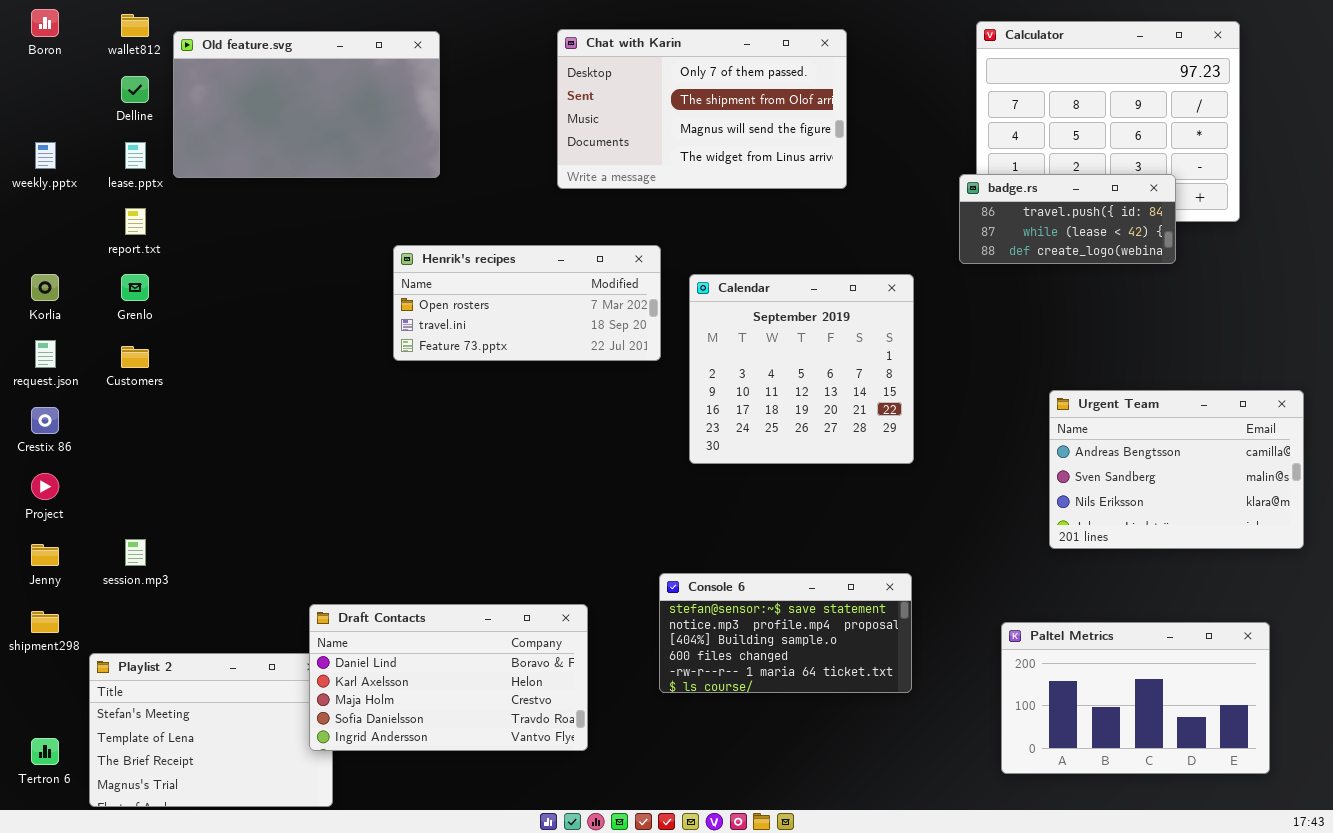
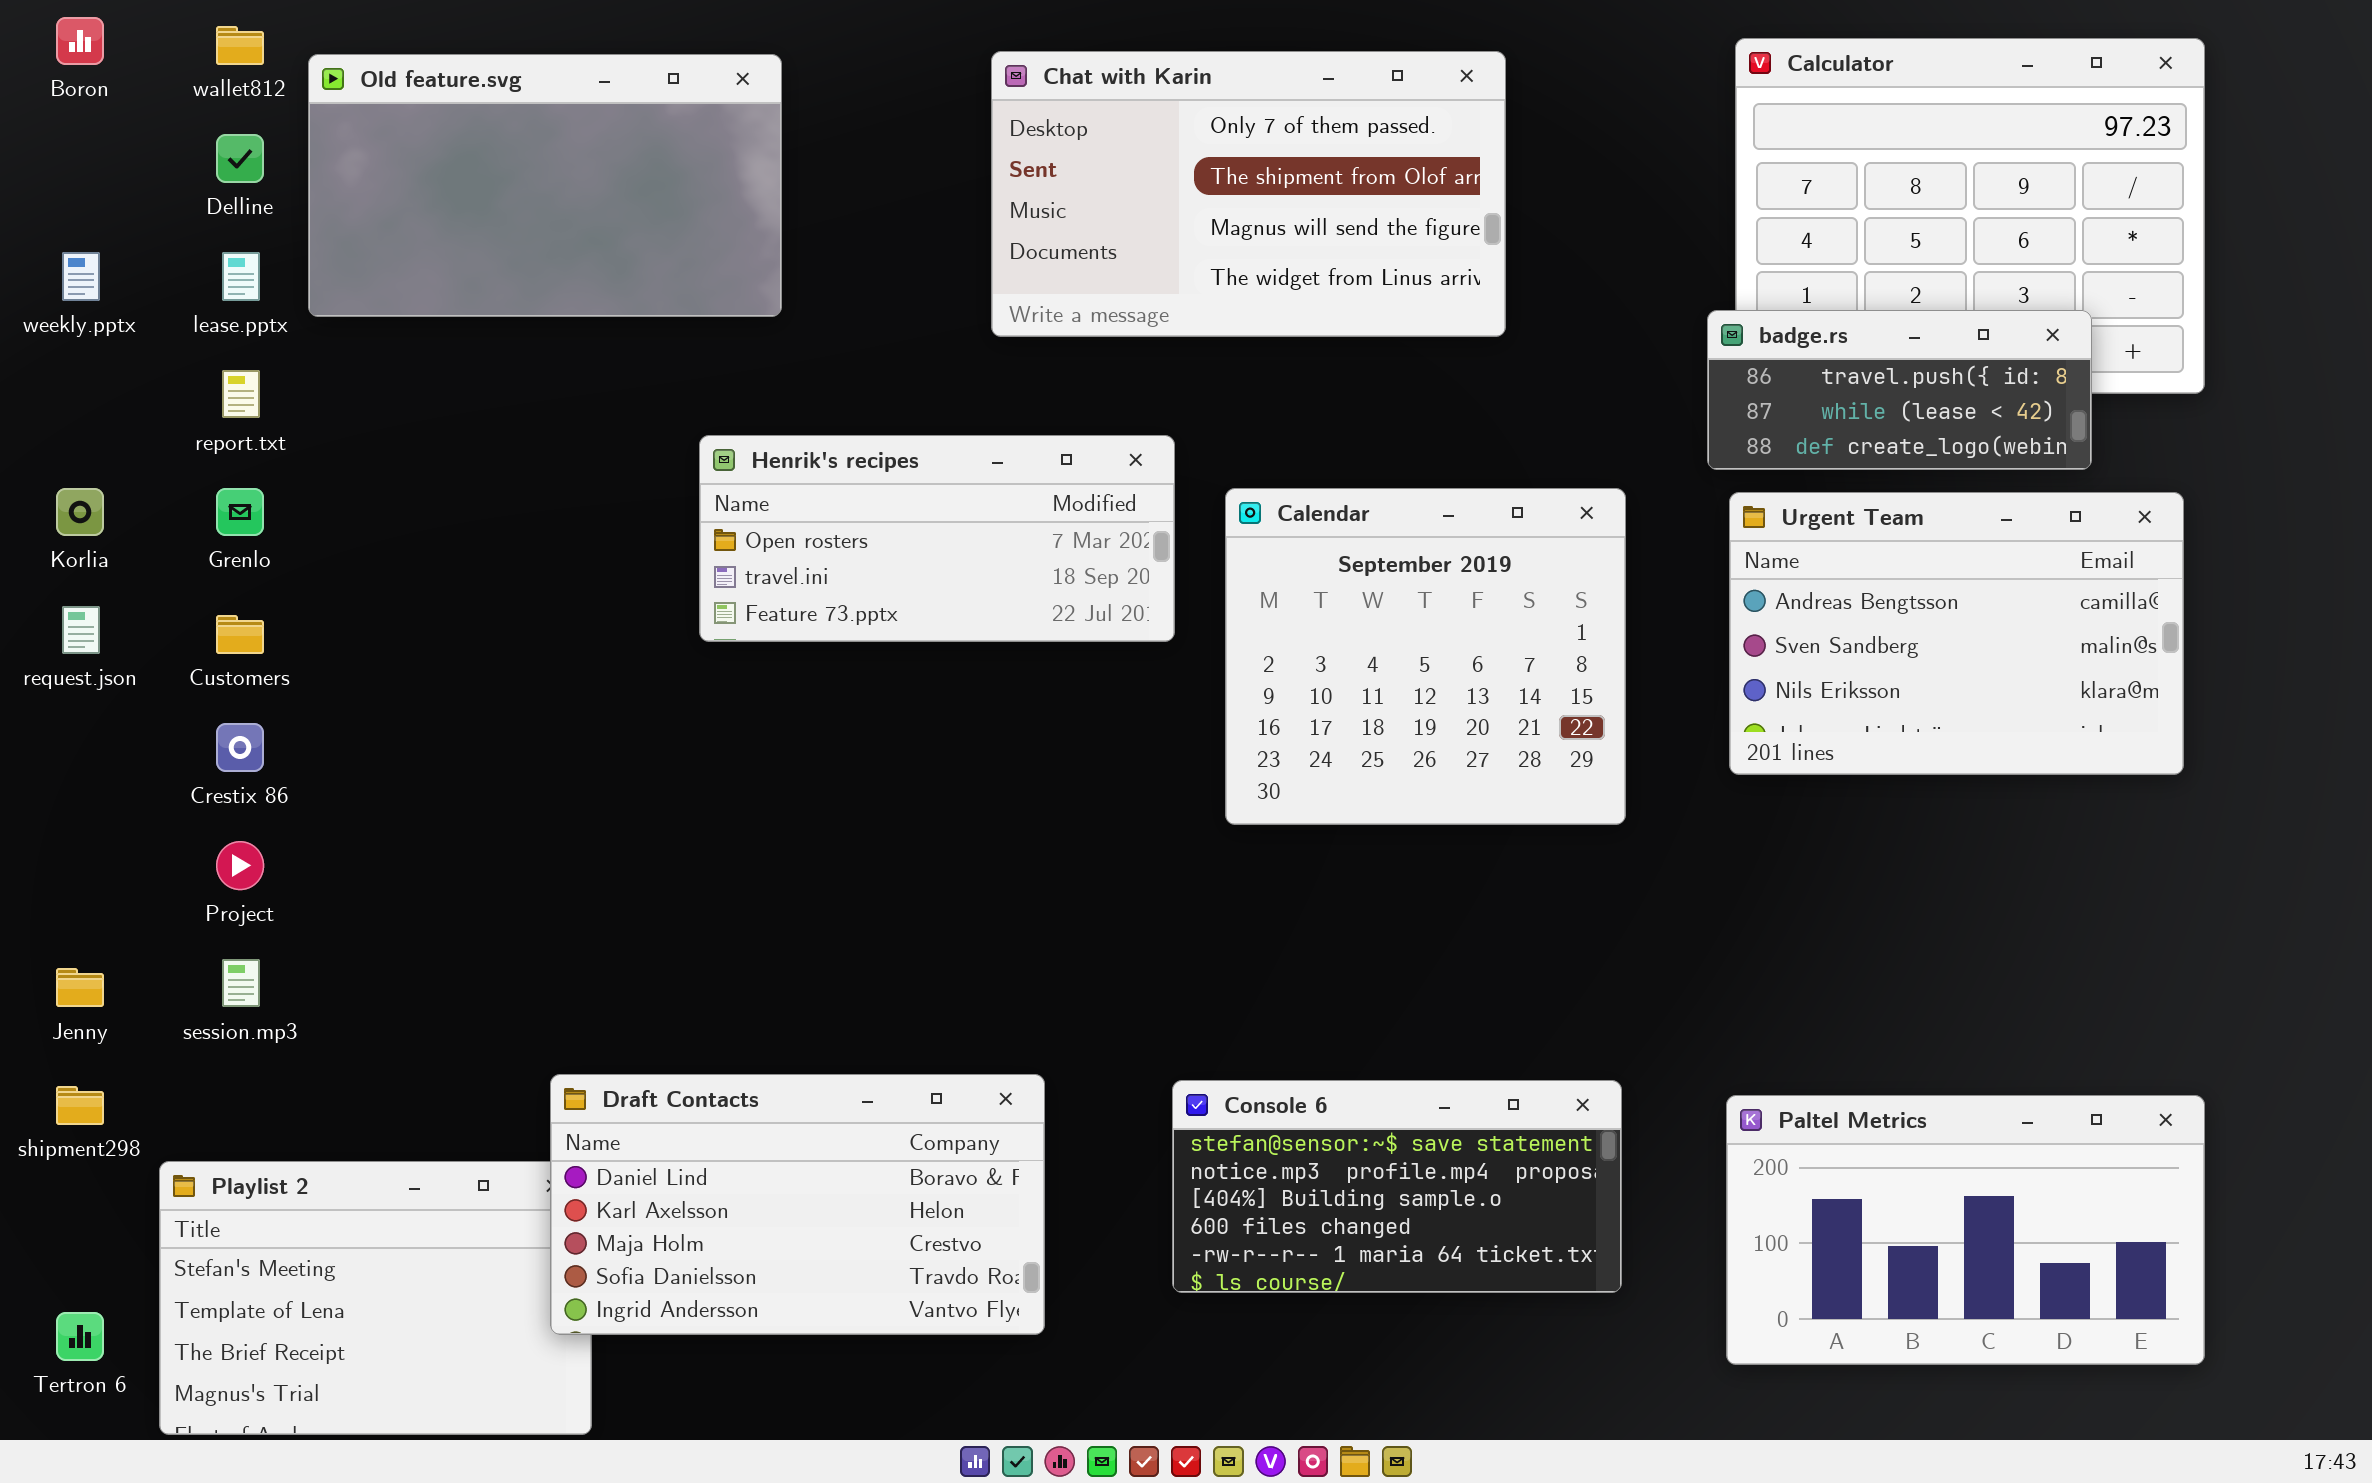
Urgent Team: [1049,390,1304,549] -> [1729,492,2184,775], moved
Crestix 86: [31,407,59,434] -> [216,723,264,772], moved
Project: [31,473,59,500] -> [216,841,264,890], moved
Console 6: [659,573,912,693] -> [1172,1080,1622,1293], moved
Paltel Metrics: [1001,622,1270,774] -> [1726,1095,2205,1365], moved

